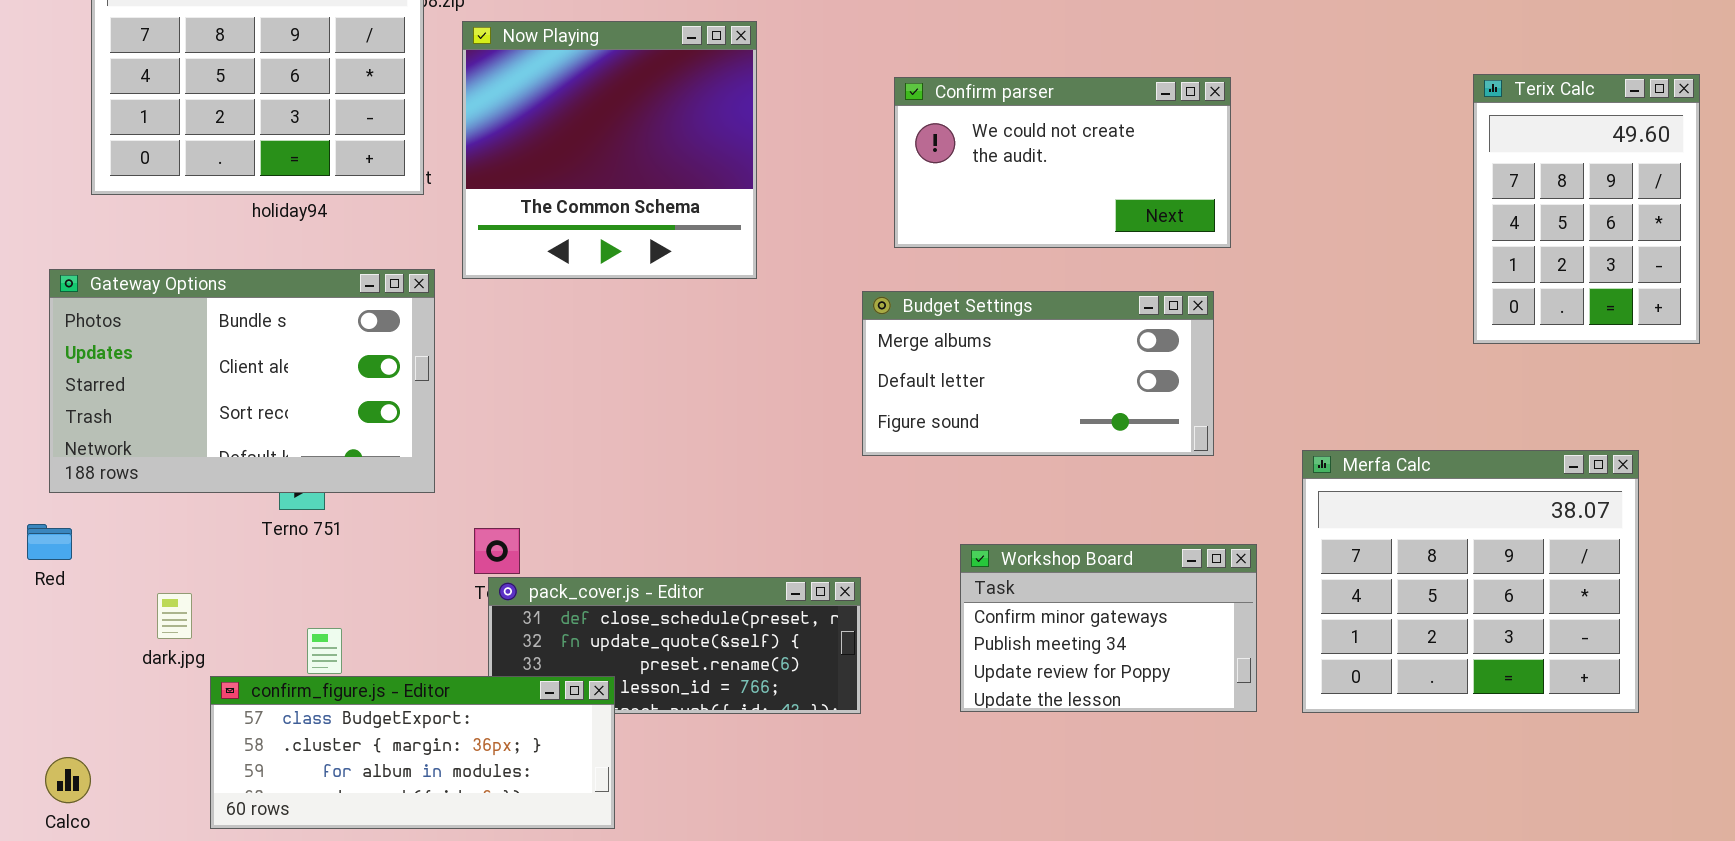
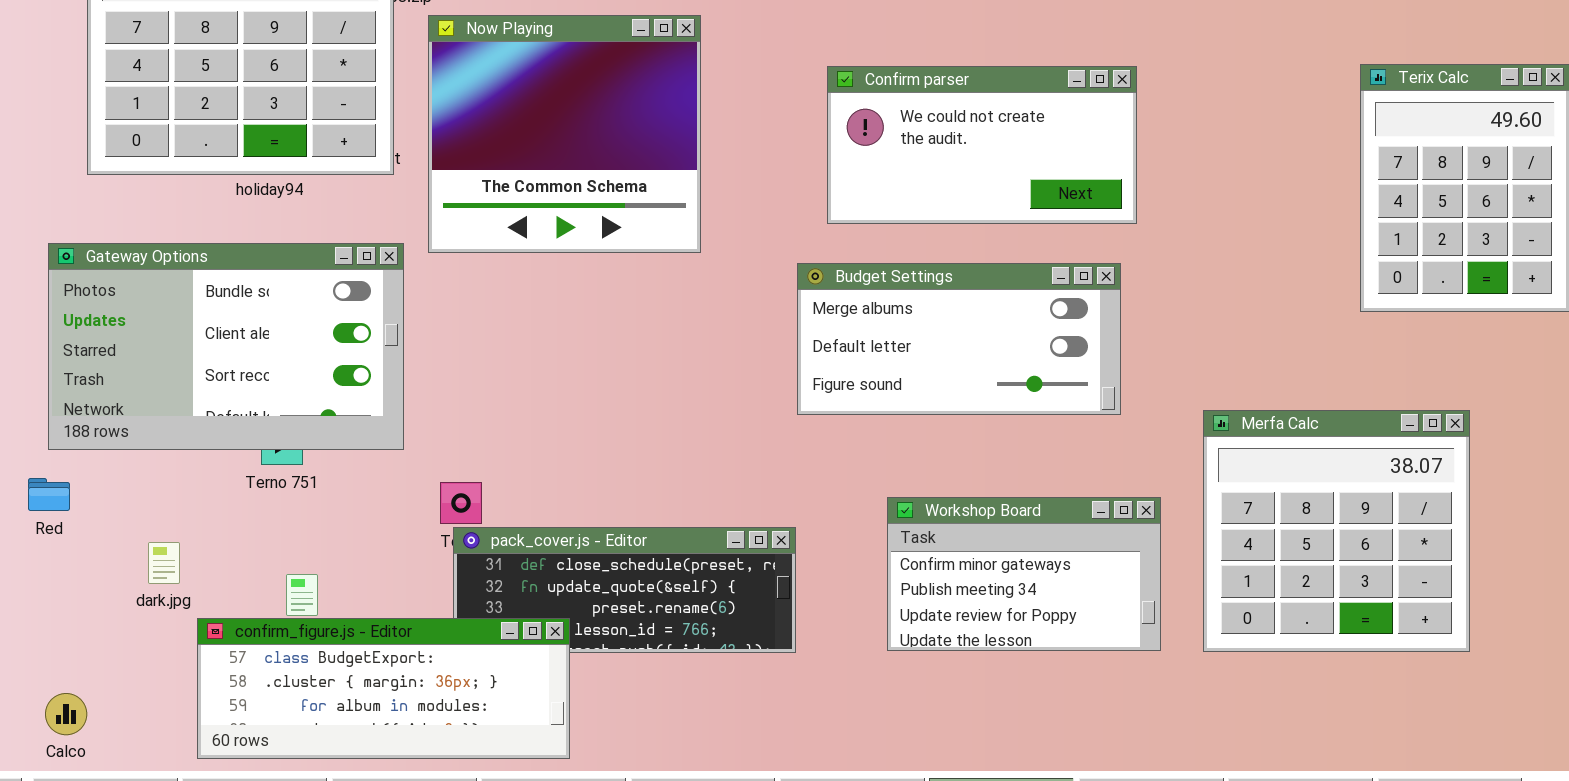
Merfa Calc: [1302,450,1639,713] -> [1203,410,1470,652], resized

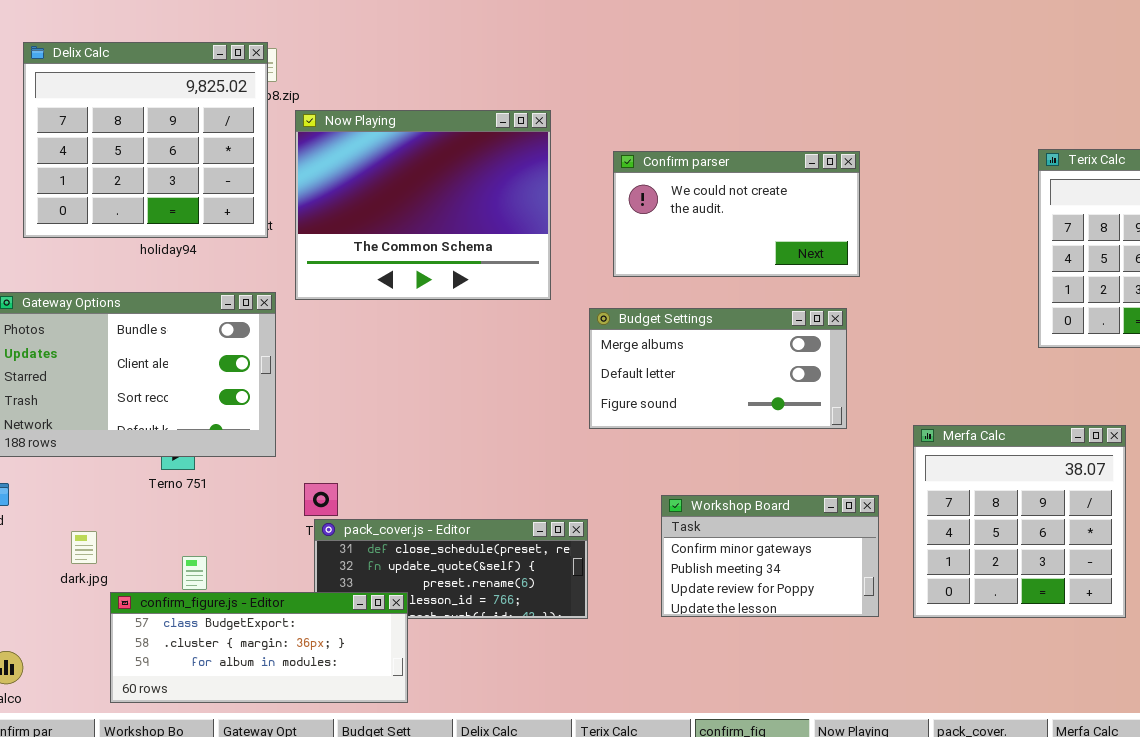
Now Playing: [428,15,701,253] -> [295,110,551,300], resized

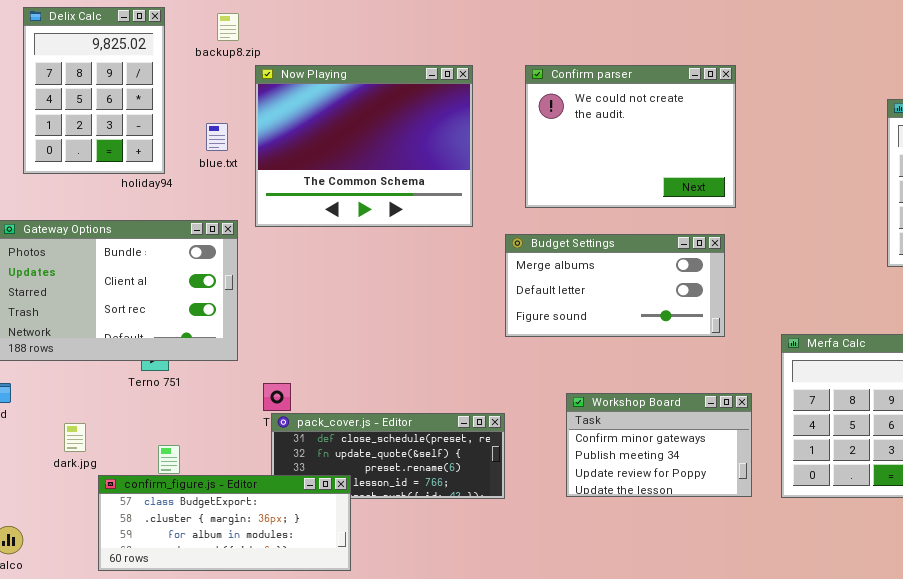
Delix Calc: [23,42,268,238] -> [23,7,165,174], resized
Confirm parser: [613,151,860,277] -> [525,65,736,208], resized

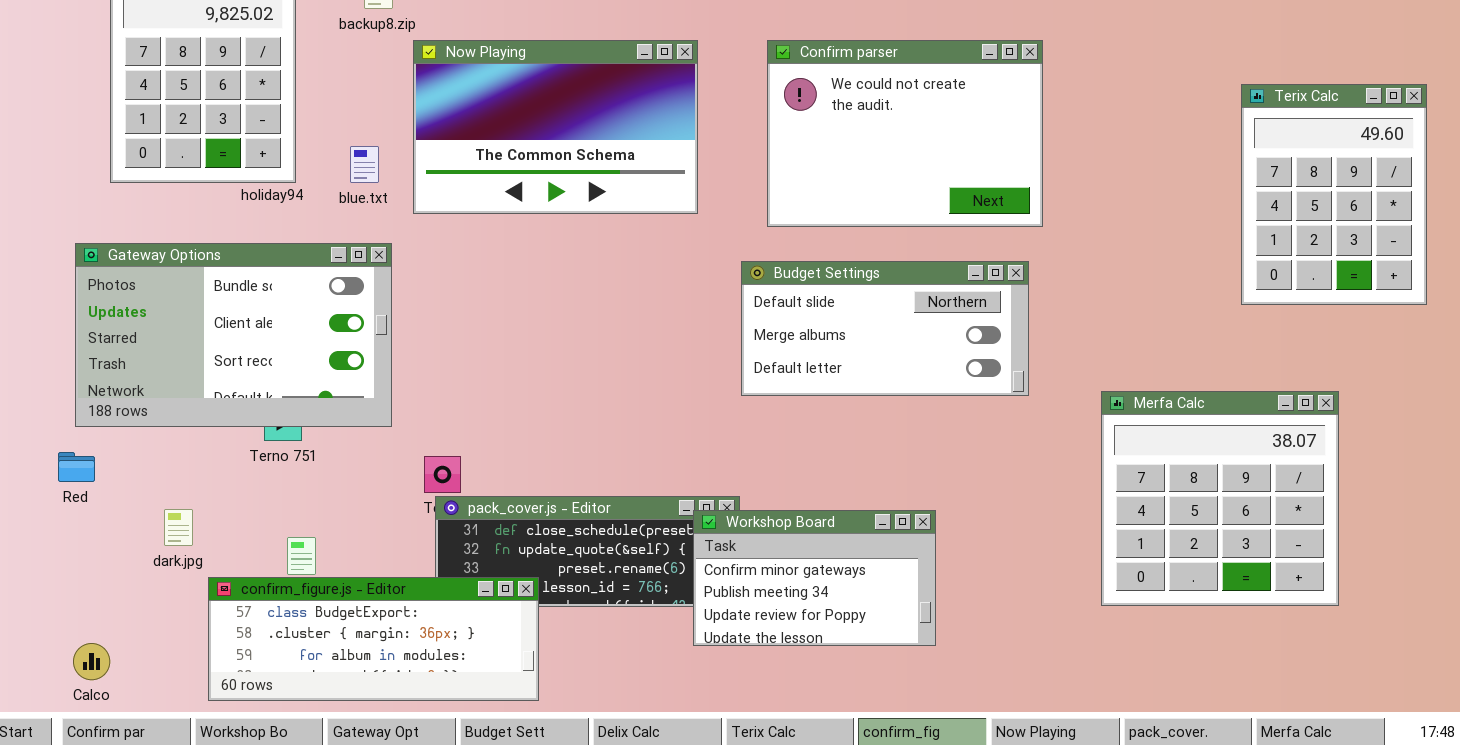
Now Playing: [255,65,473,227] -> [413,40,698,214], resized
blue.txt: [206,123,228,151] -> [350,146,379,183], moved
Budget Settings: [505,234,725,337] -> [741,261,1029,396], scrolled up 1 row
Workshop Board: [566,393,752,497] -> [693,510,936,646], moved

